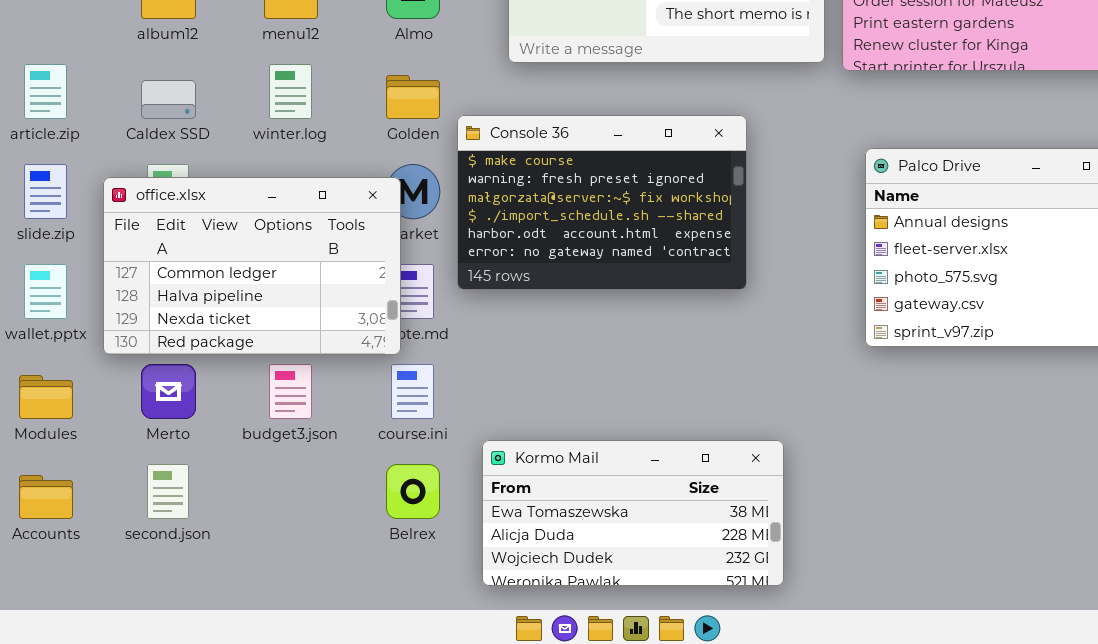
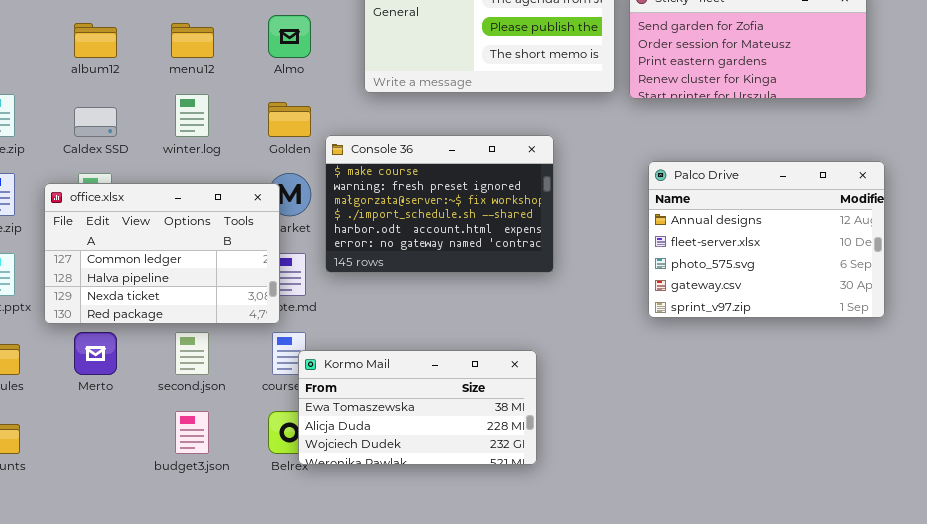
budget3.json: [269,364,312,419] -> [175,411,209,454], moved
Kormo Mail: [482,440,784,586] -> [298,350,537,465], moved
second.json: [147,464,189,519] -> [175,332,209,375], moved

